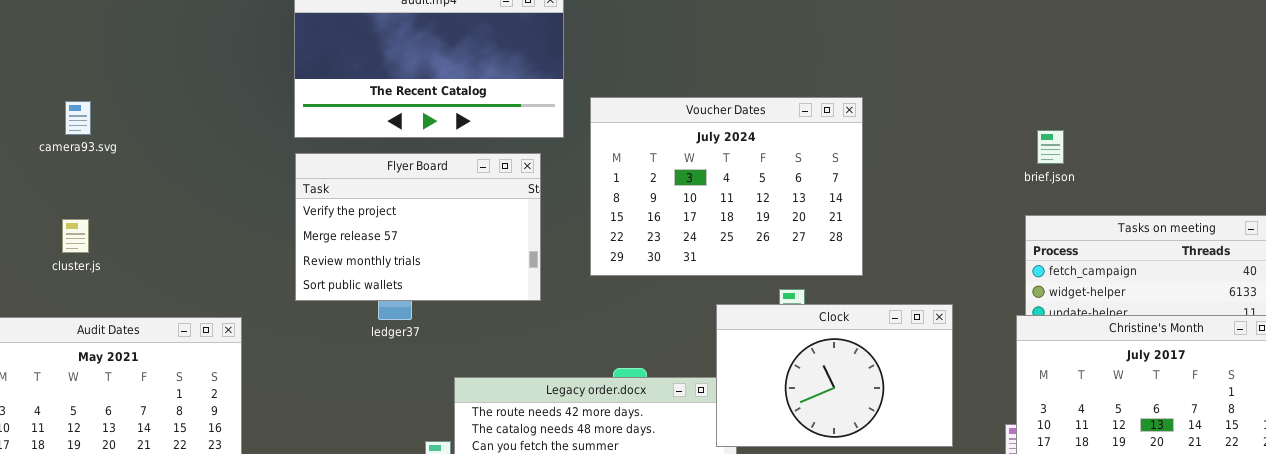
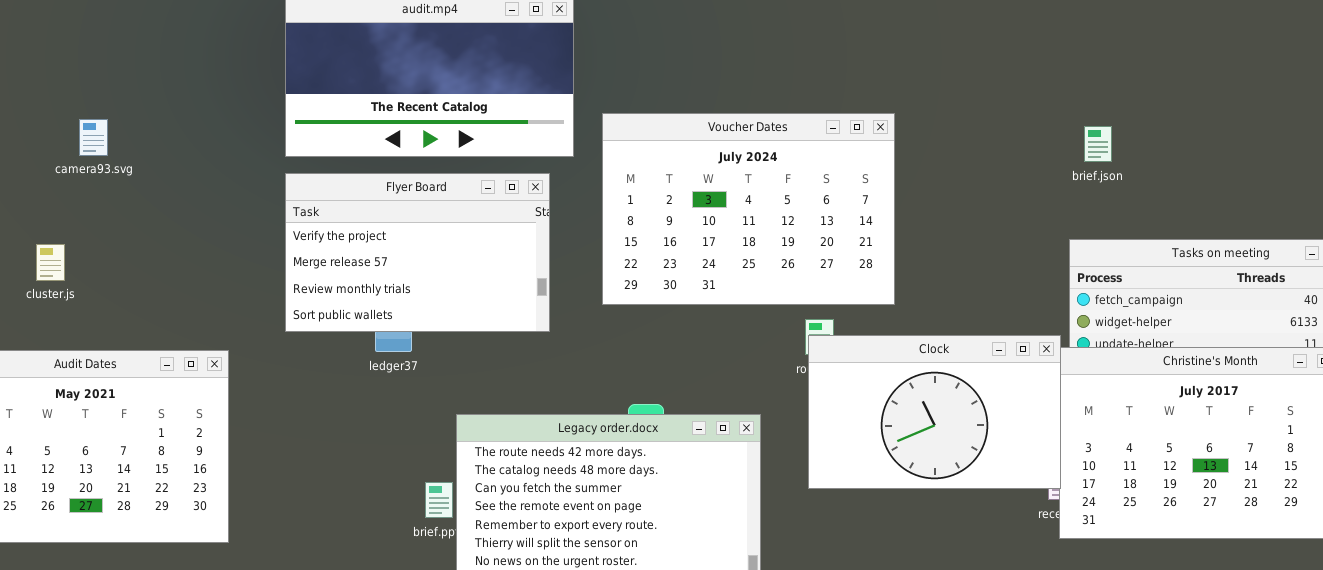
camera93.svg: [65,101,91,135] -> [79,119,108,156], moved
brief.json: [1037,130,1064,164] -> [1084,126,1112,162], moved
Clock: [716,304,953,447] -> [808,335,1061,489], moved

